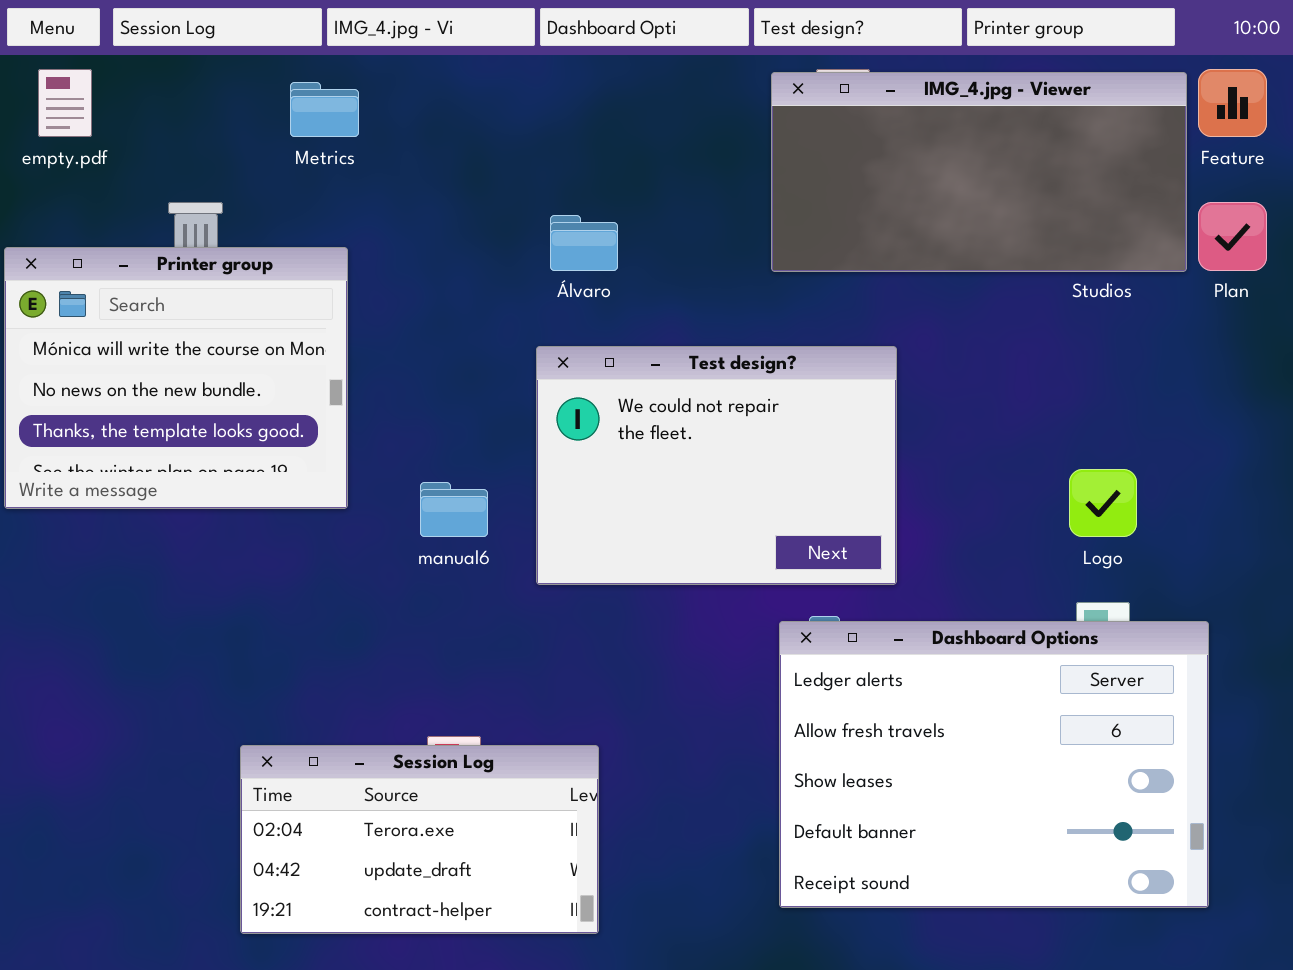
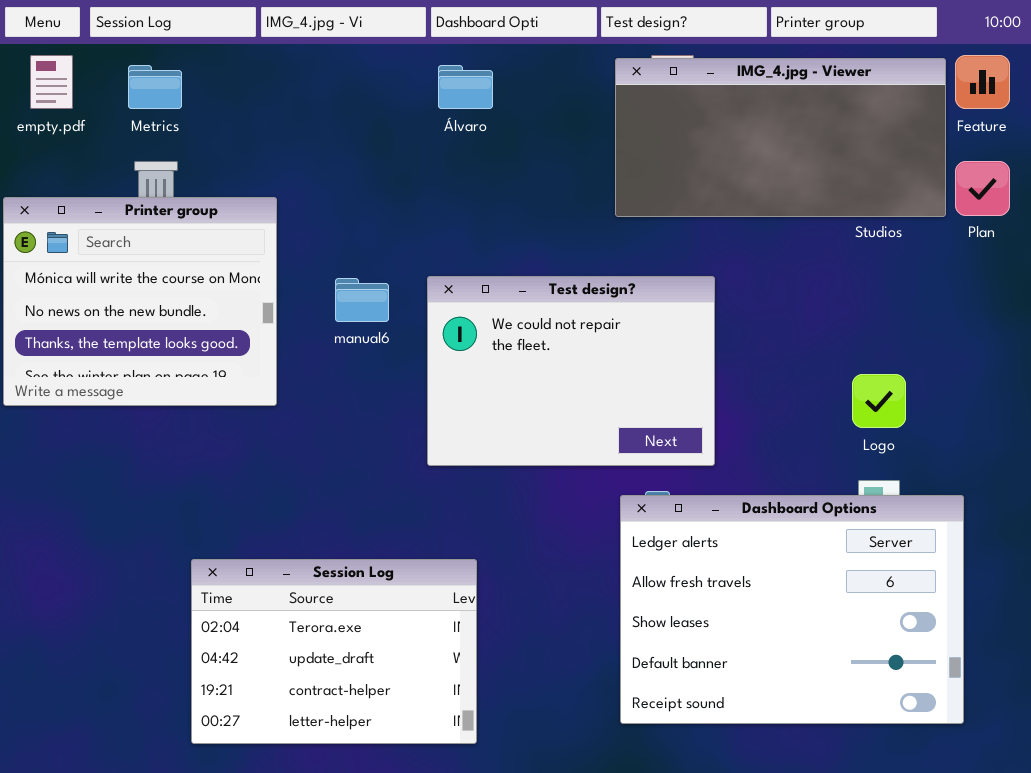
Metrics: [290,82,359,137] -> [128,65,182,109], moved
Álvaro: [550,215,618,271] -> [438,65,493,109], moved
manual6: [420,482,488,537] -> [335,278,389,322], moved
Session Log: [240,745,599,934] -> [191,559,477,744], resized

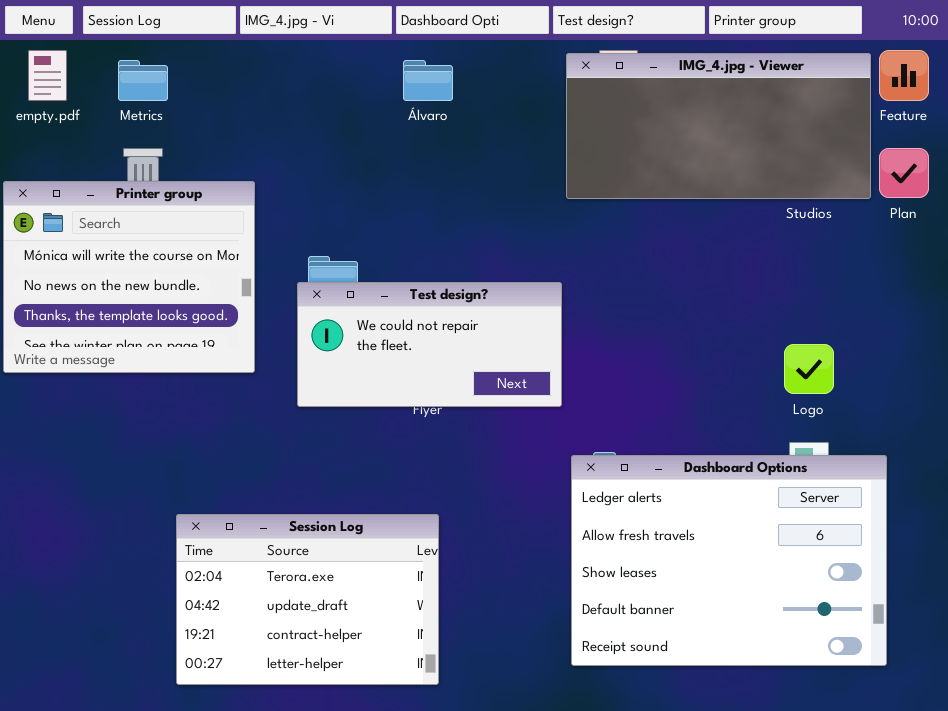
Test design?: [427,276,715,466] -> [297,282,562,407], moved, resized

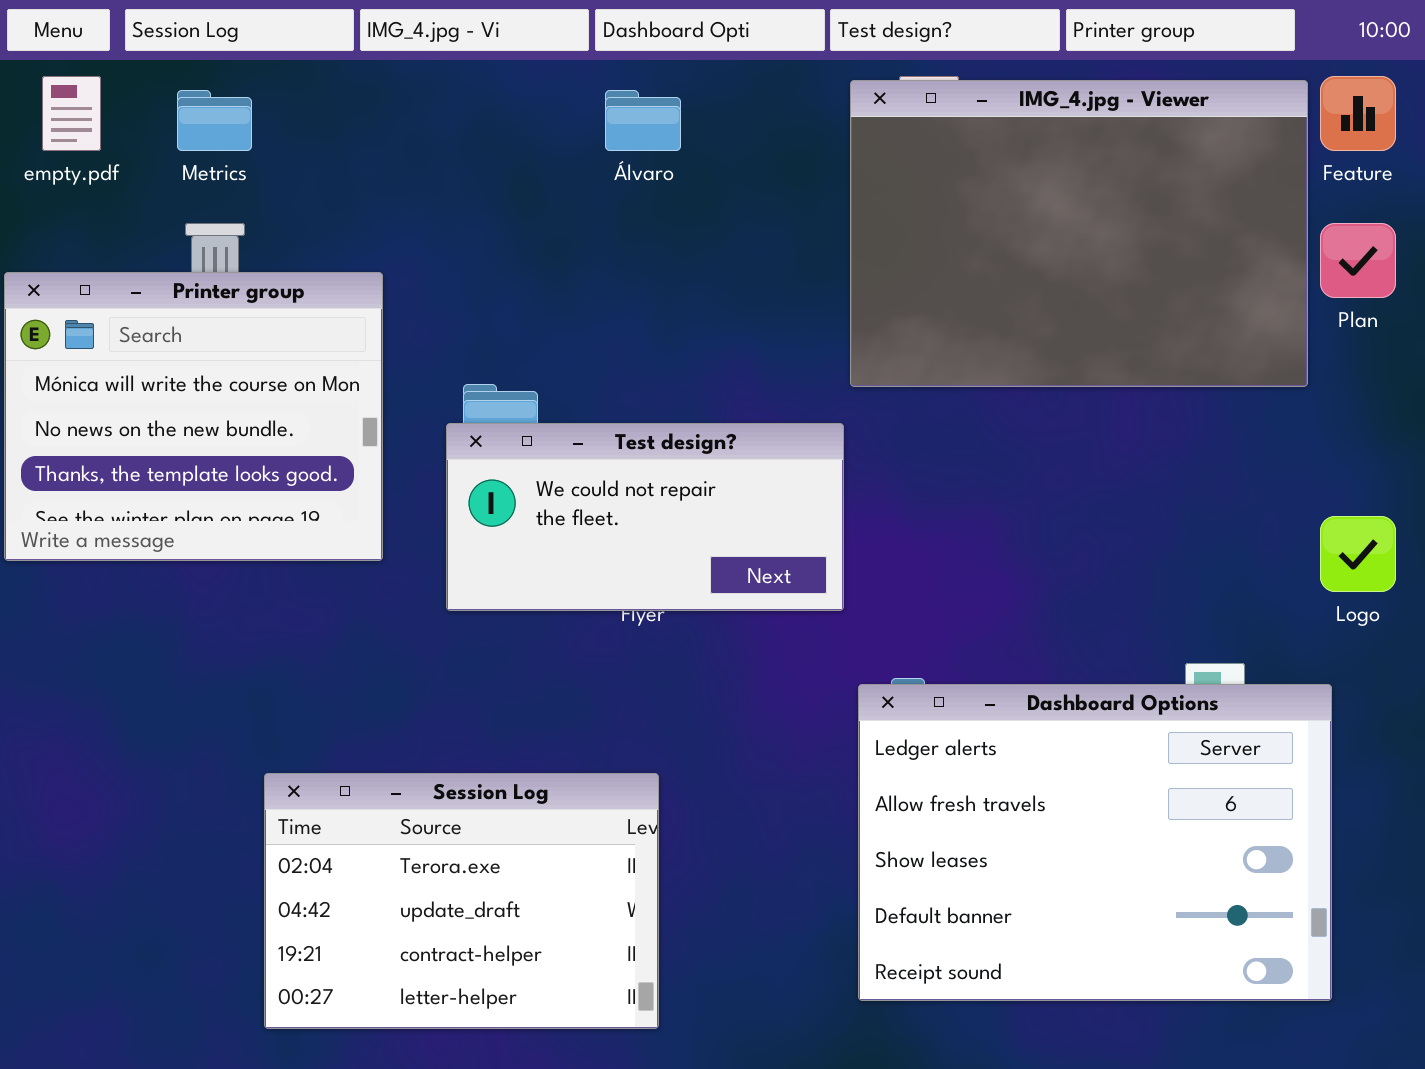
IMG_4.jpg - Viewer: [566,53,871,199] -> [850,80,1308,387], resized
Logo: [784,344,834,394] -> [1320,516,1396,592], moved

